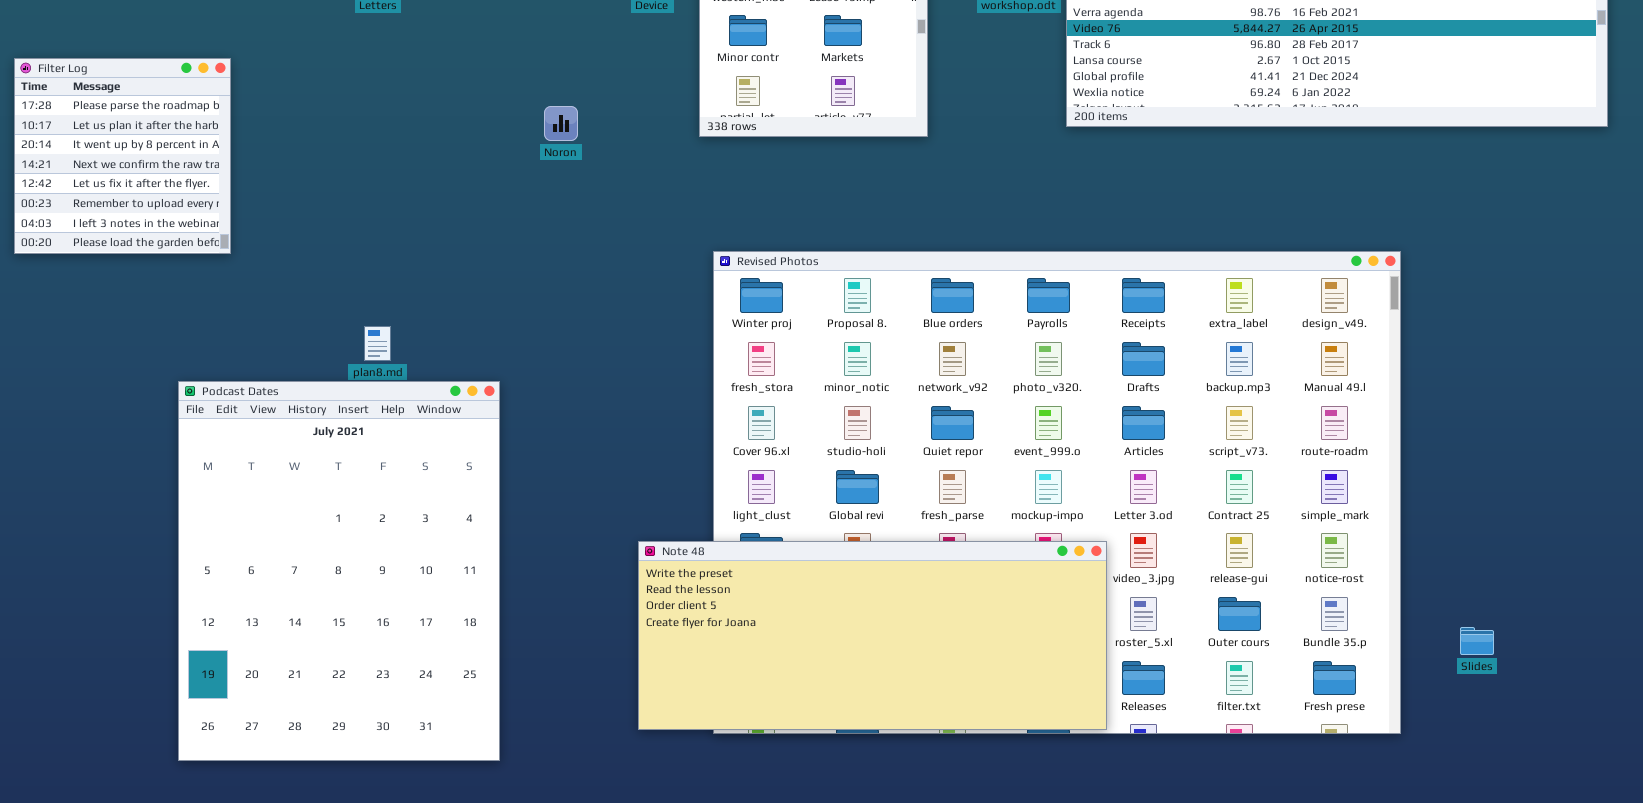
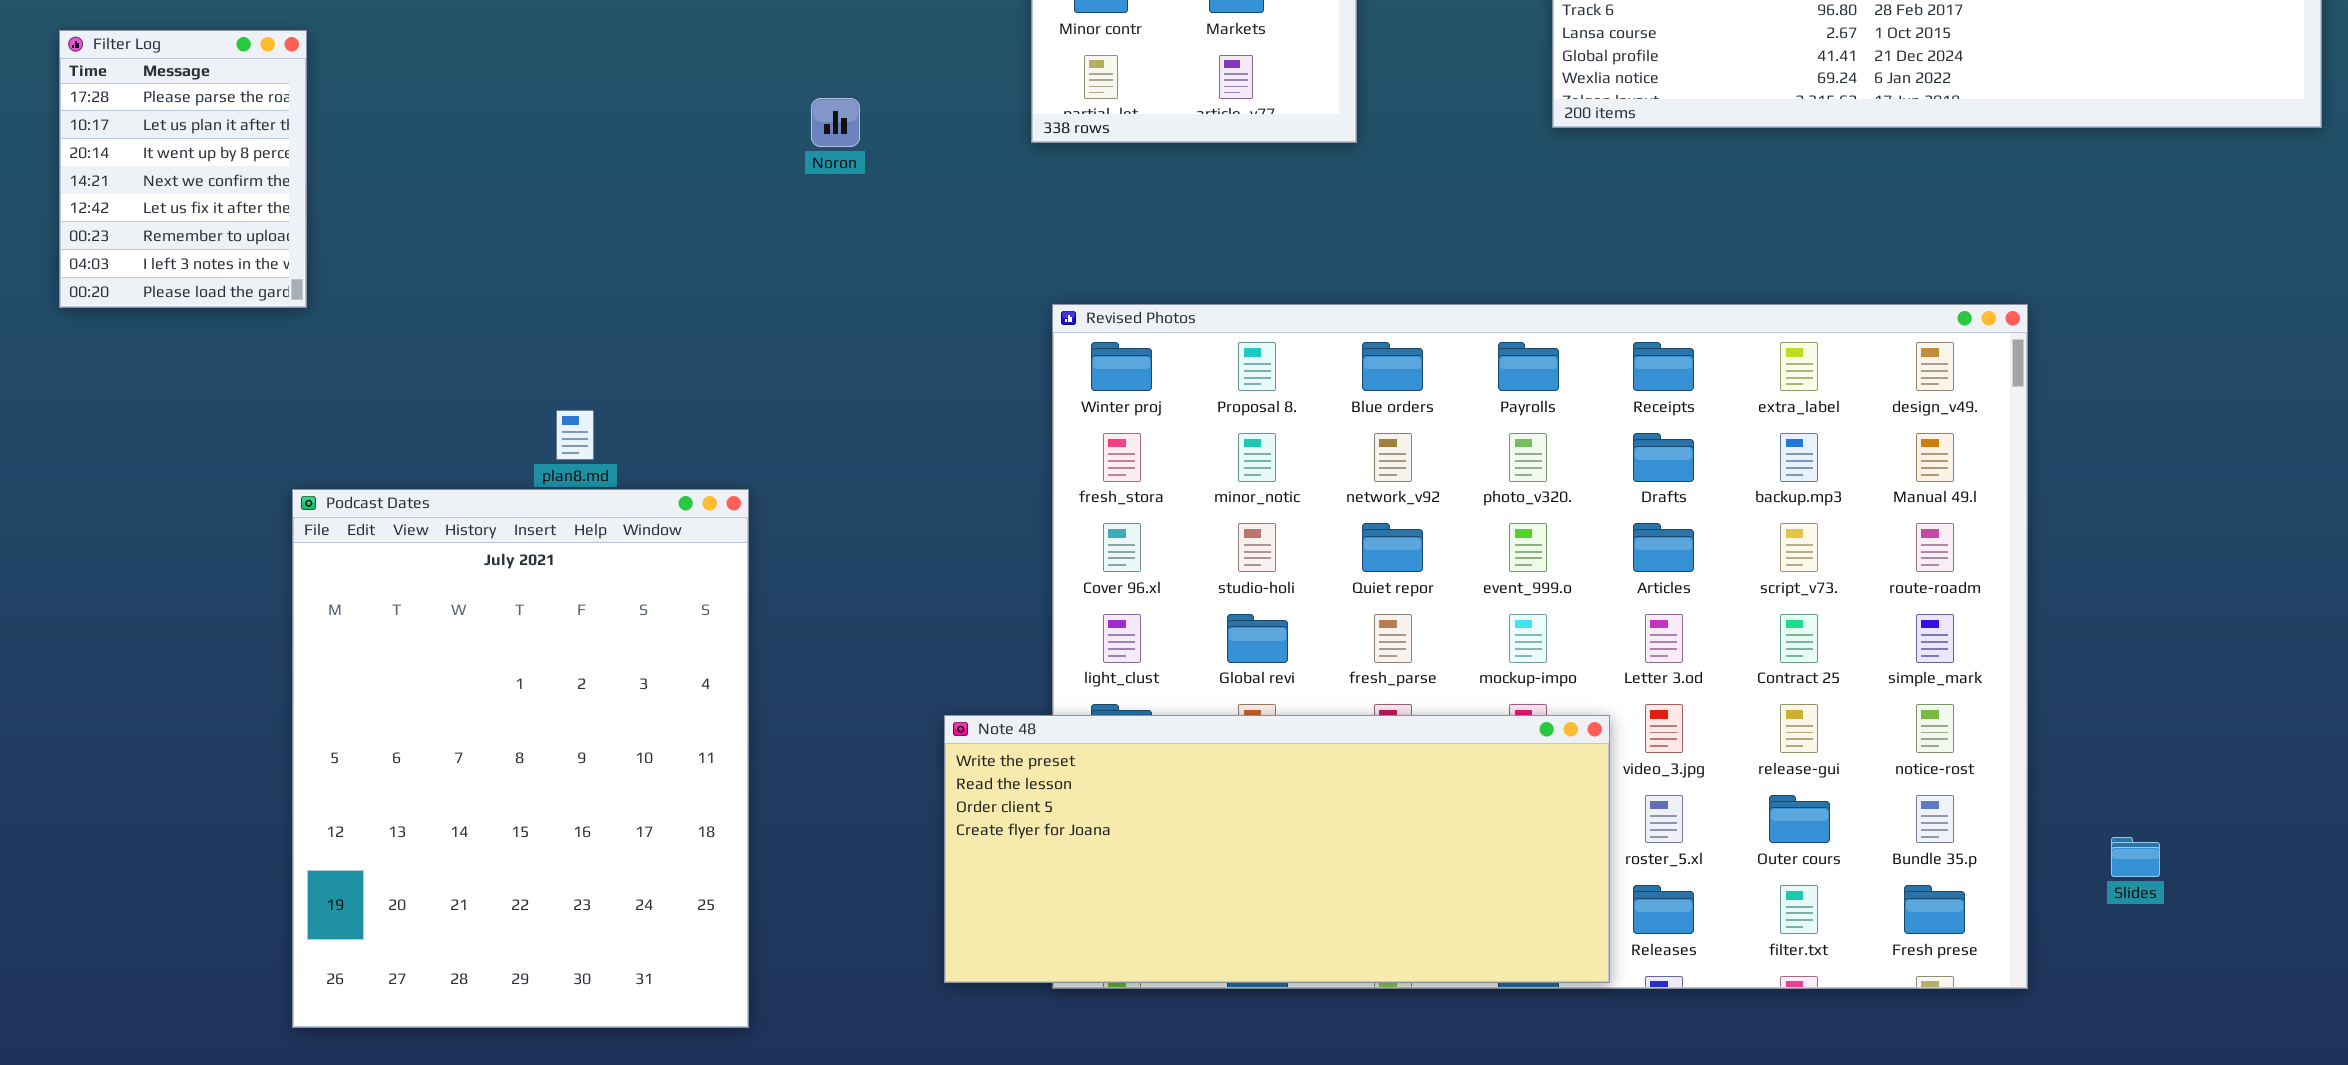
Filter Log: [14,58,231,254] -> [59,30,307,308], resized

